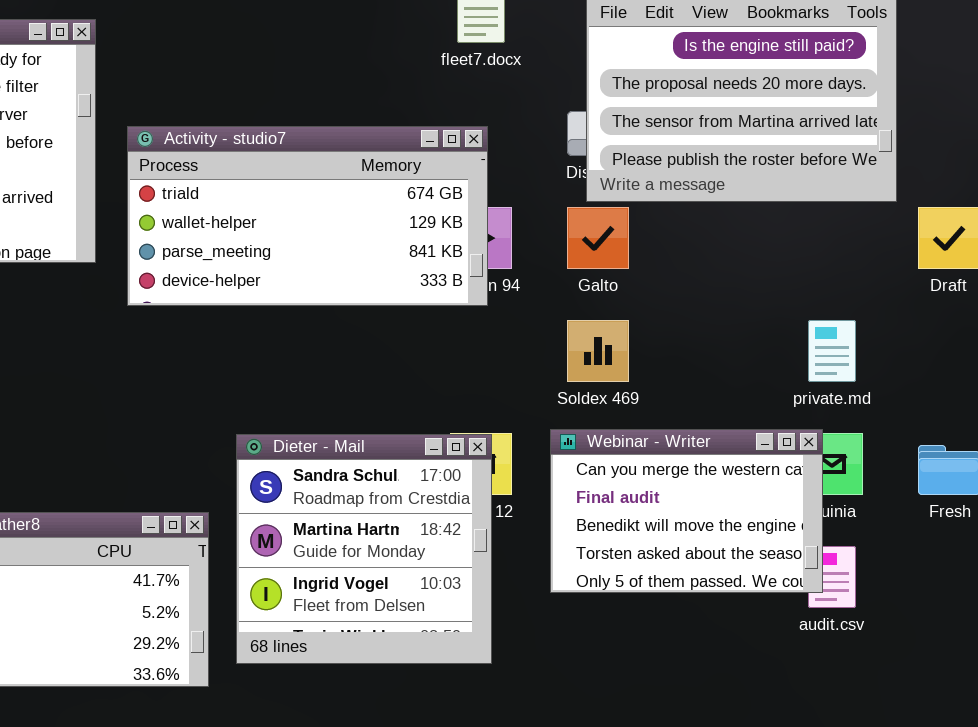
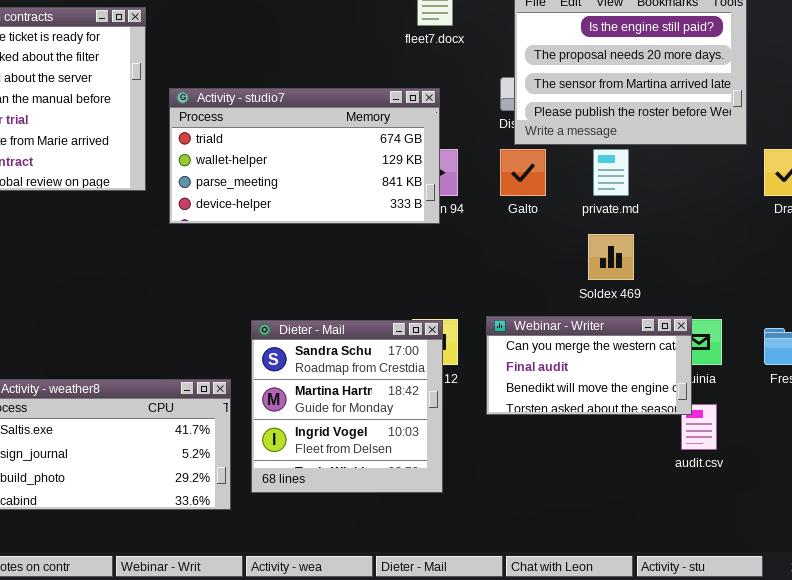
Soldex 469: [567,320,629,382] -> [588,234,634,280], moved
private.md: [808,320,856,382] -> [593,149,629,196], moved
Webinar - Writer: [550,429,823,593] -> [486,316,692,415], resized

